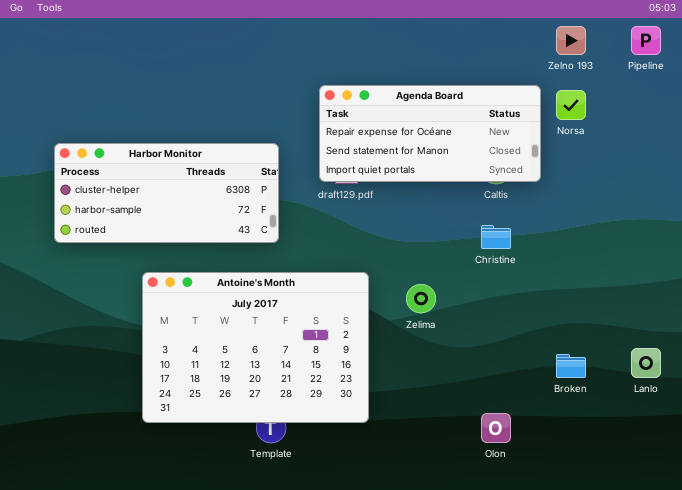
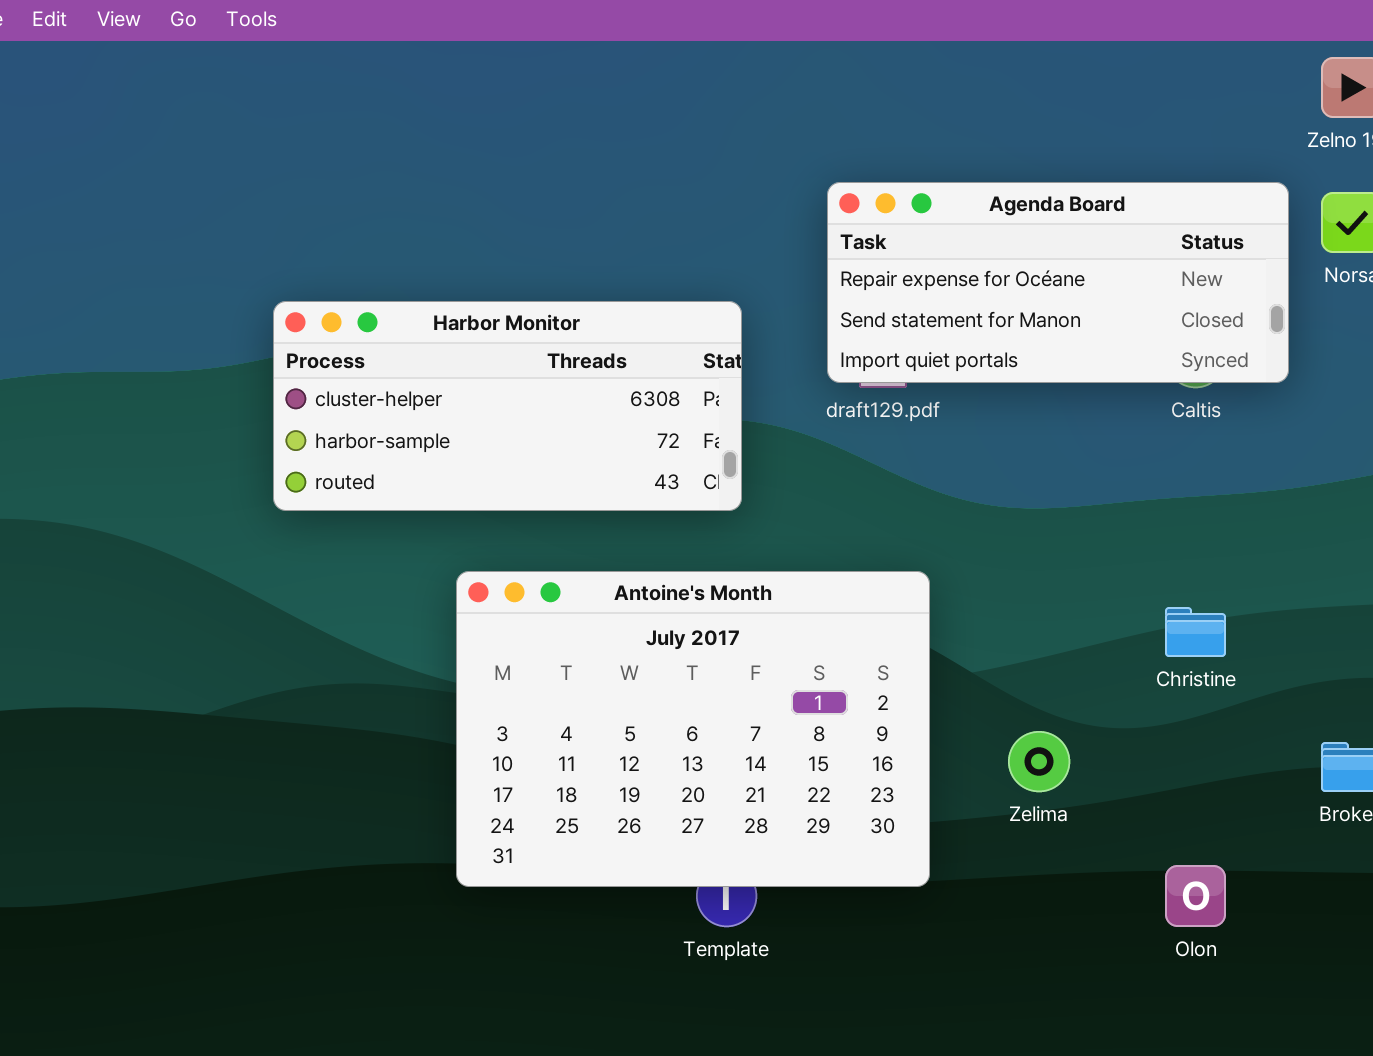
Christine: [481,225,511,249] -> [1165,607,1226,657], moved
Zelima: [406,284,436,313] -> [1008,731,1070,792], moved

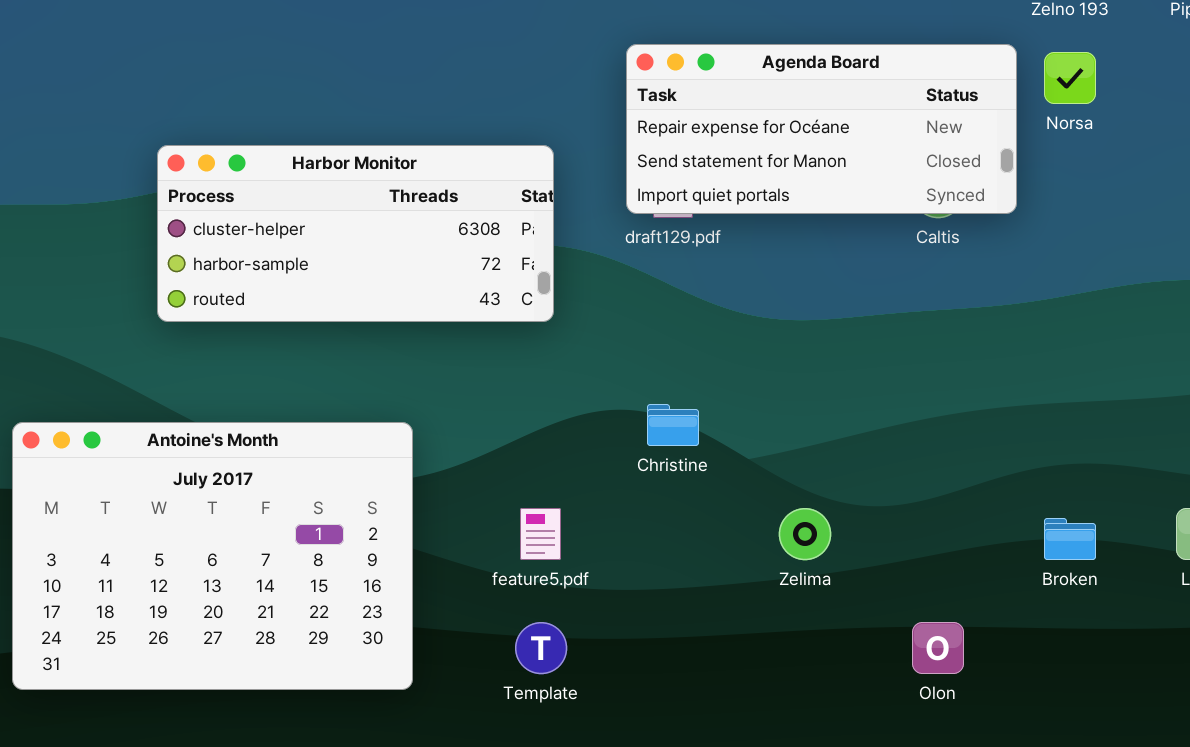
Antoine's Month: [456,571,930,887] -> [12,422,413,690], moved
Christine: [1165,607,1226,657] -> [647,404,699,446], moved

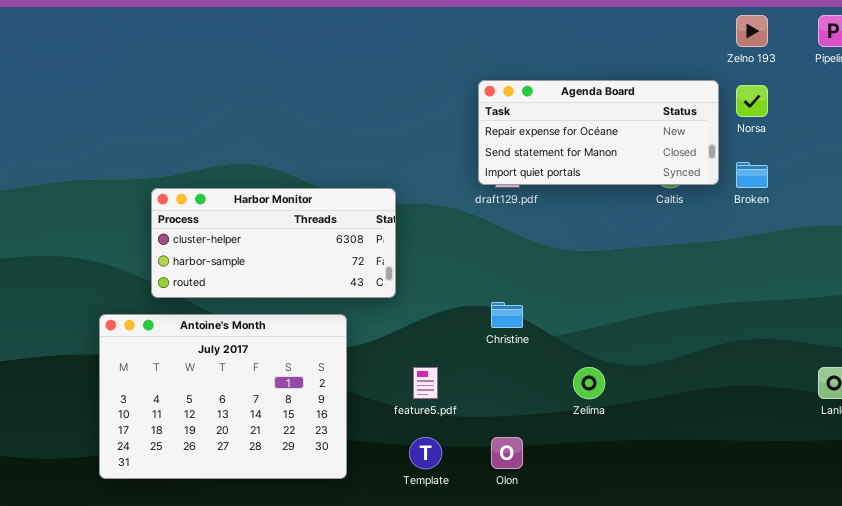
Harbor Monitor: [157,145,554,322] -> [151,188,396,298], moved
Broken: [1044,518,1096,560] -> [736,162,768,188], moved
Olon: [912,622,964,674] -> [491,437,523,469], moved

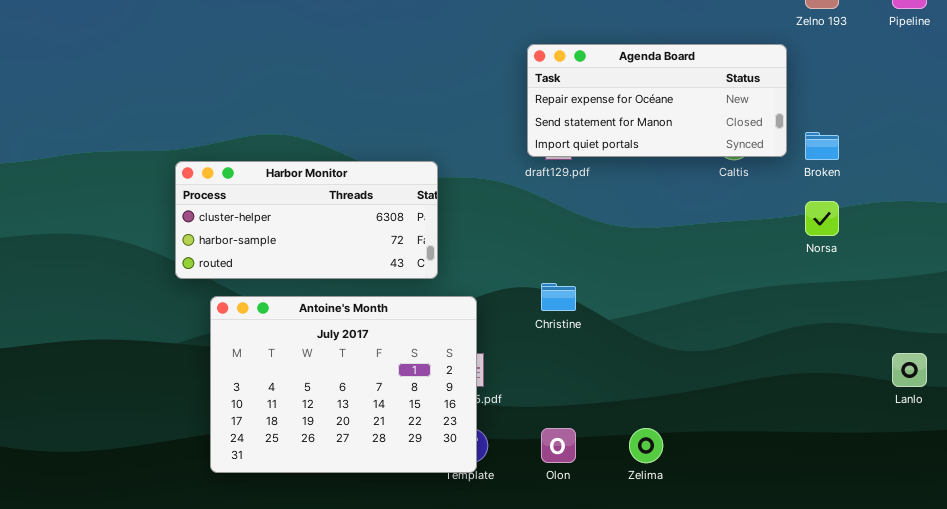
Norsa: [736,85,768,117] -> [805,201,839,236], moved
Antoine's Month: [99,314,347,479] -> [210,296,477,473], moved
Zelima: [573,367,605,399] -> [629,428,663,463], moved

